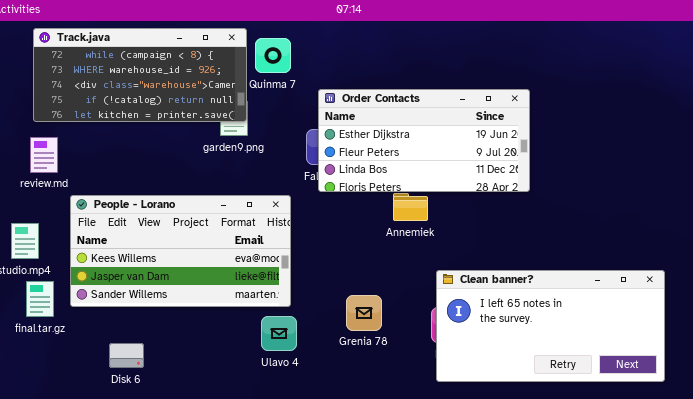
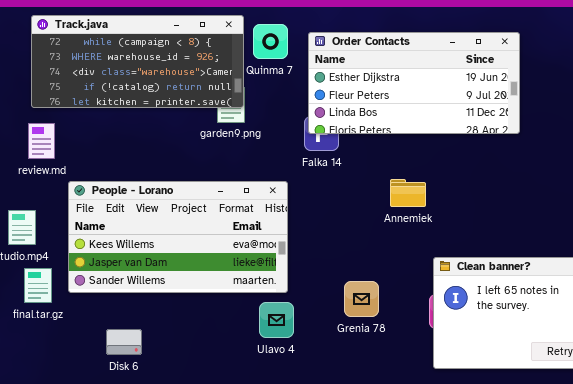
Order Contacts: [318,89,530,192] -> [308,32,520,134], moved

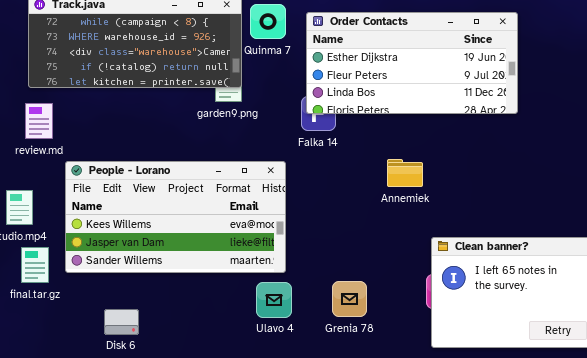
Grenia 78: [344,281,379,317] -> [332,281,367,317], moved

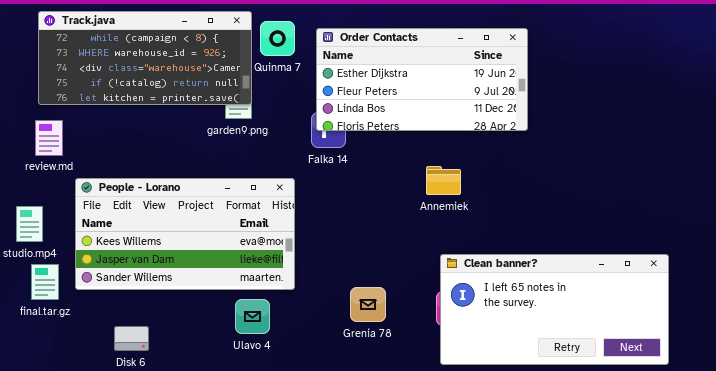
Annemiek: [387,159,423,187] -> [426,166,461,195], moved
Grenia 78: [332,281,367,317] -> [350,287,386,322], moved
Ulavo 4: [256,282,292,318] -> [235,299,270,334], moved

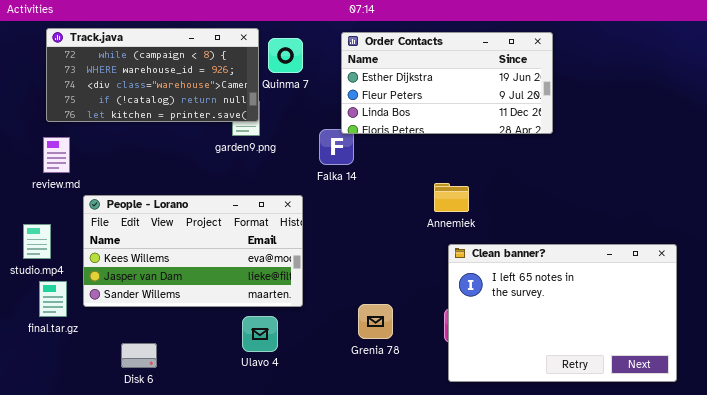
Order Contacts: [316,28,528,131] -> [341,32,553,134], moved
Clean banner?: [440,254,669,365] -> [448,244,677,382], resized

